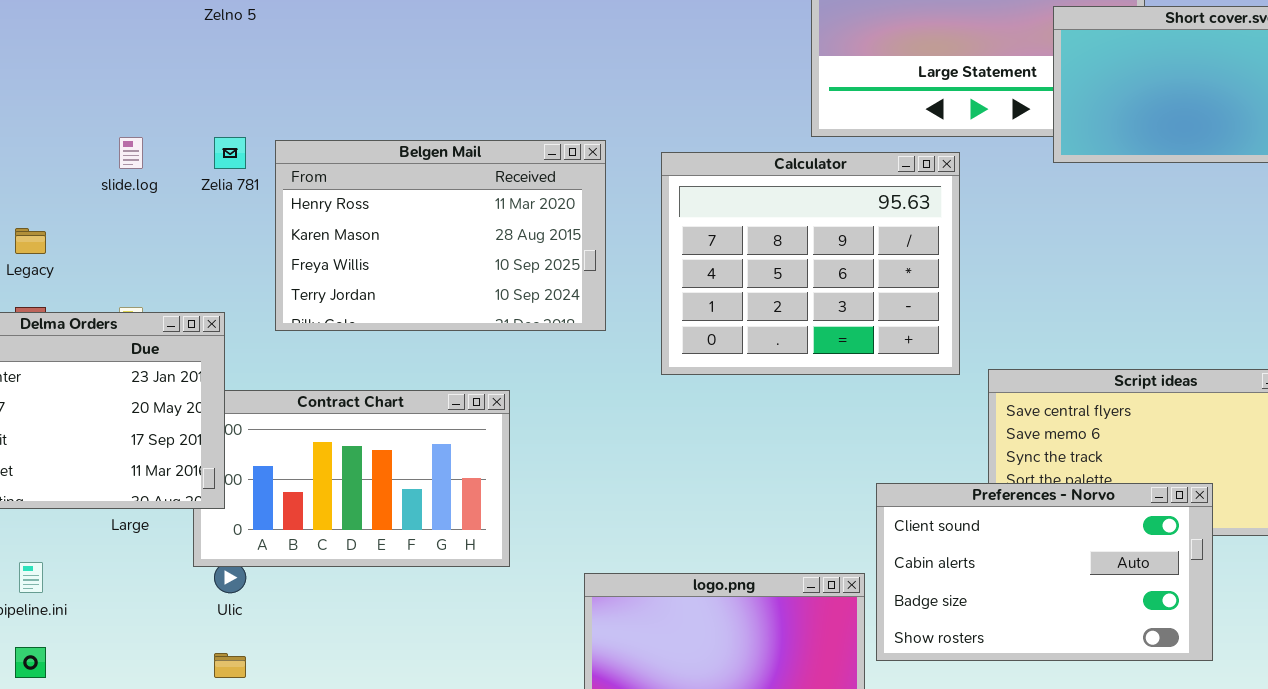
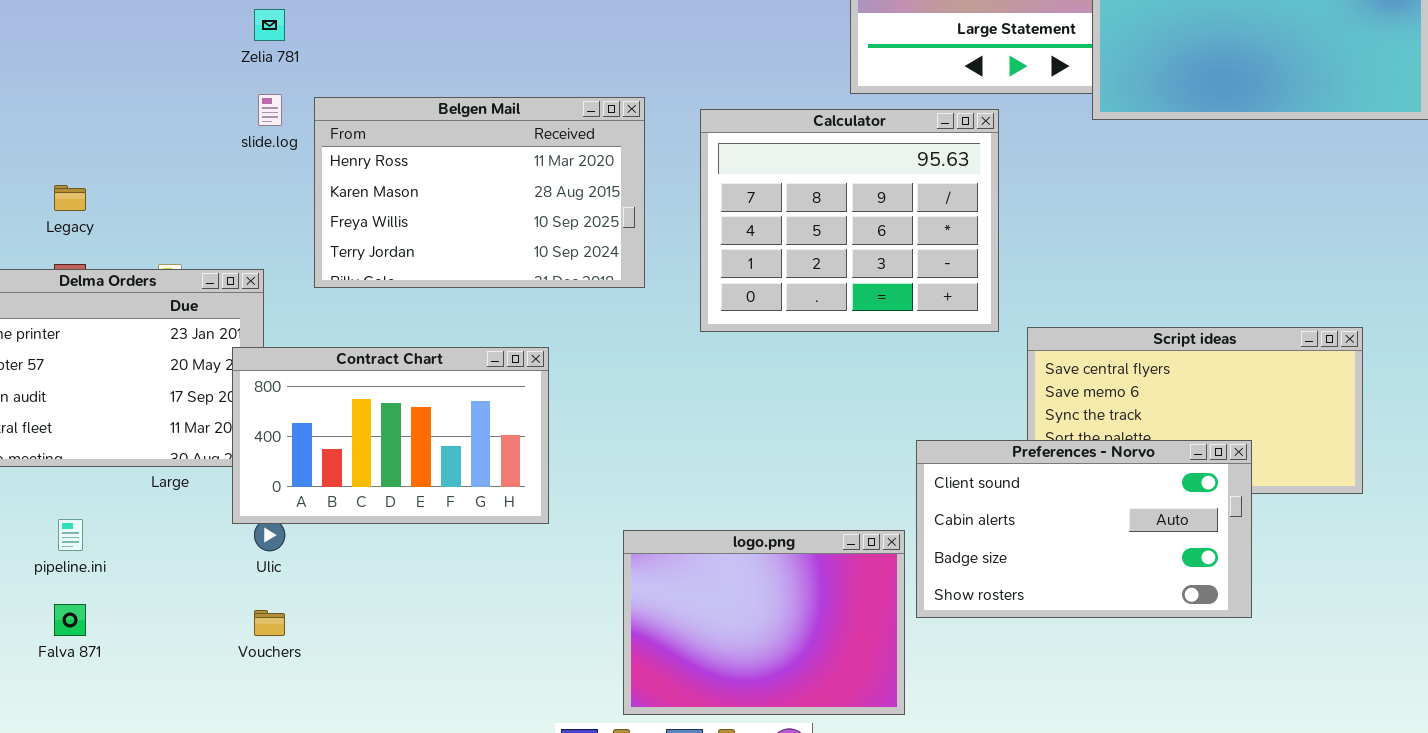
slide.log: [119,137,143,169] -> [258,94,282,126], moved
Zelia 781: [214,137,246,169] -> [254,9,285,41], moved
Contract Chart: [193,390,510,567] -> [232,347,549,524], raised

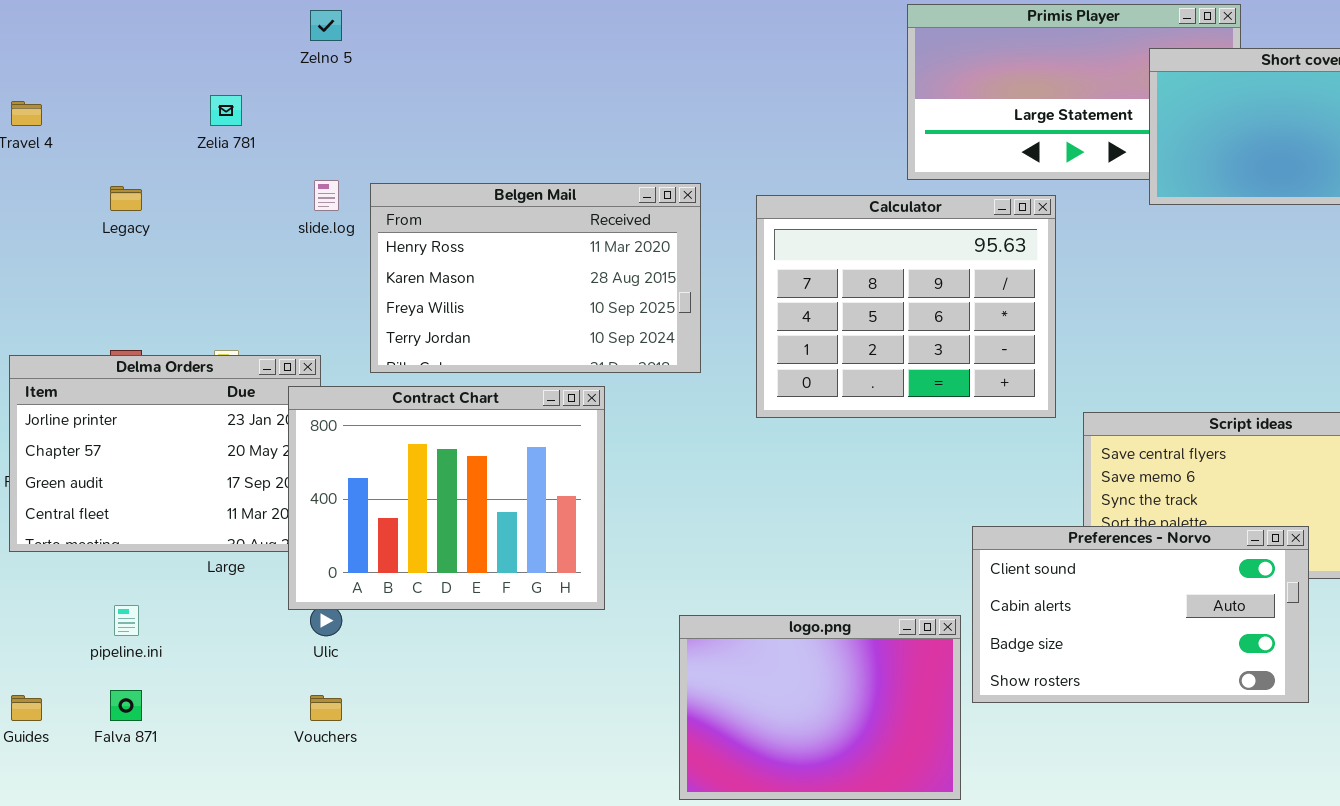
Zelia 781: [254,9,285,41] -> [210,95,242,126], moved
Legacy: [54,185,86,211] -> [110,186,142,211], moved
Contract Chart: [232,347,549,524] -> [288,386,605,610], resized

